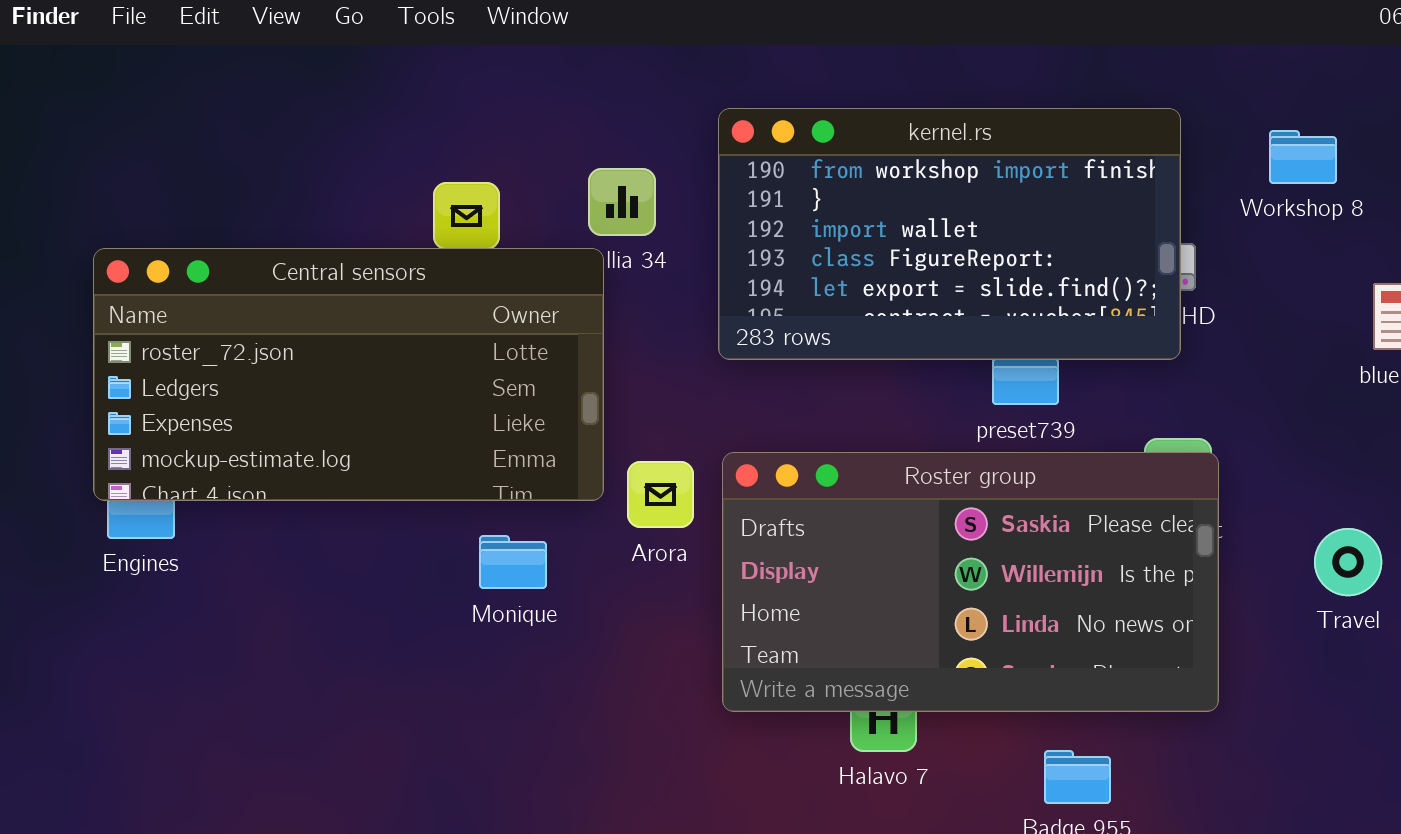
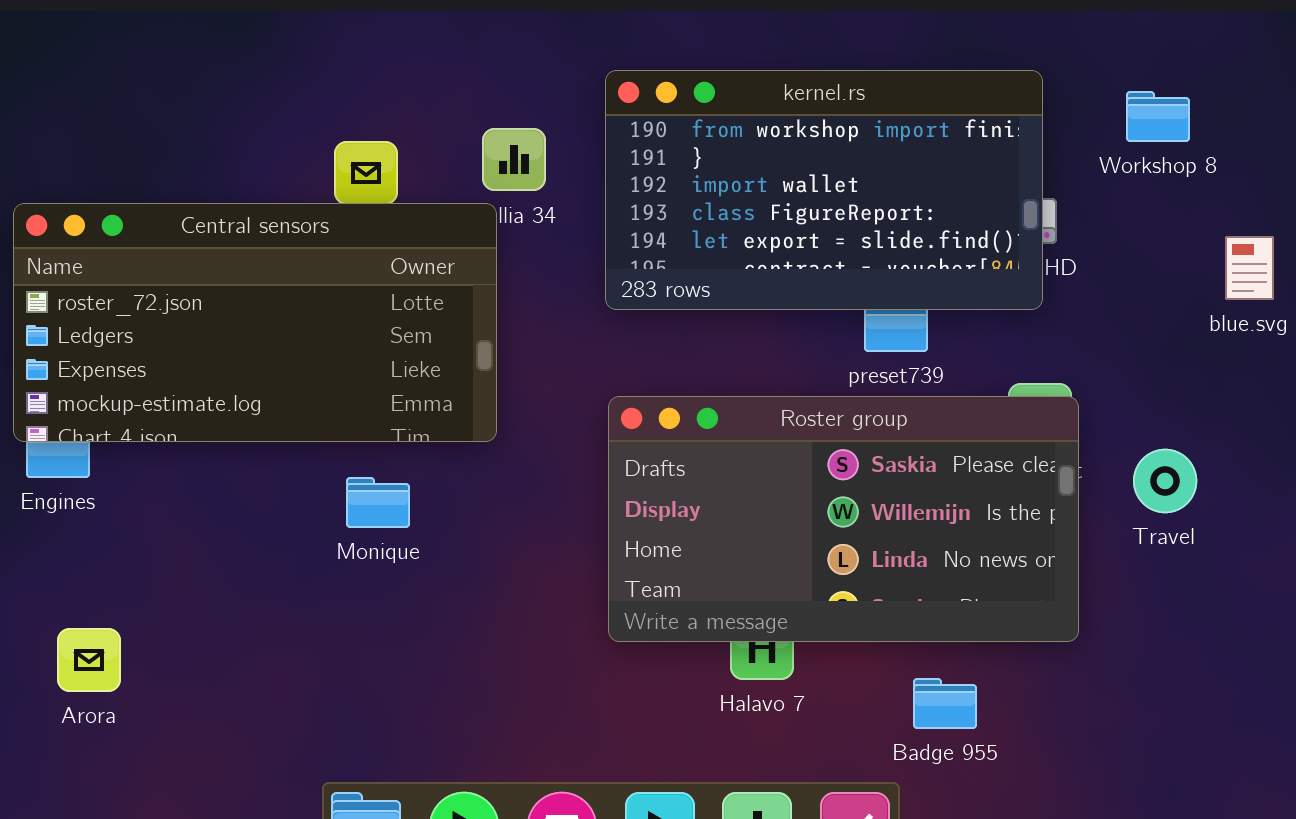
Arora: [627,461,694,528] -> [57,628,121,692], moved
Travel: [1314,528,1382,596] -> [1133,449,1197,513], moved
Monique: [479,535,547,589] -> [346,477,410,528], moved

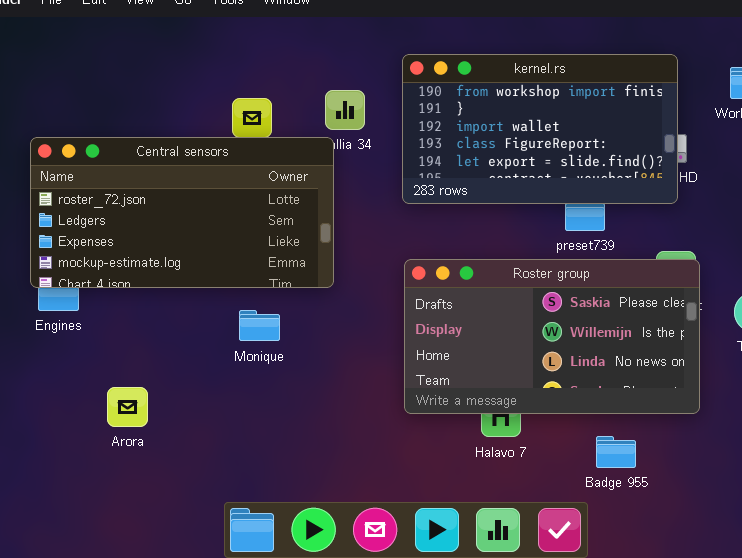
Arora: [57,628,121,692] -> [107,387,148,427], moved

